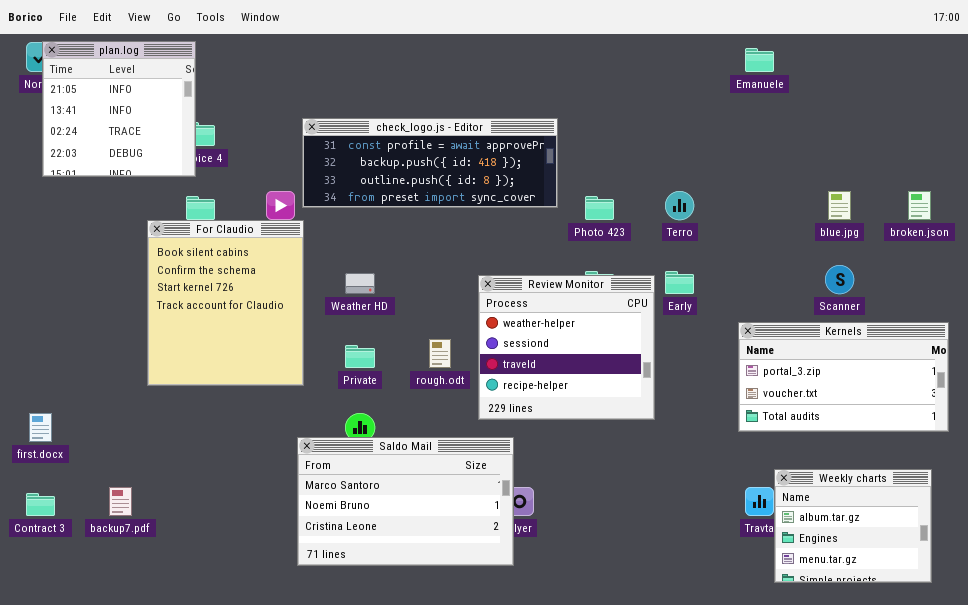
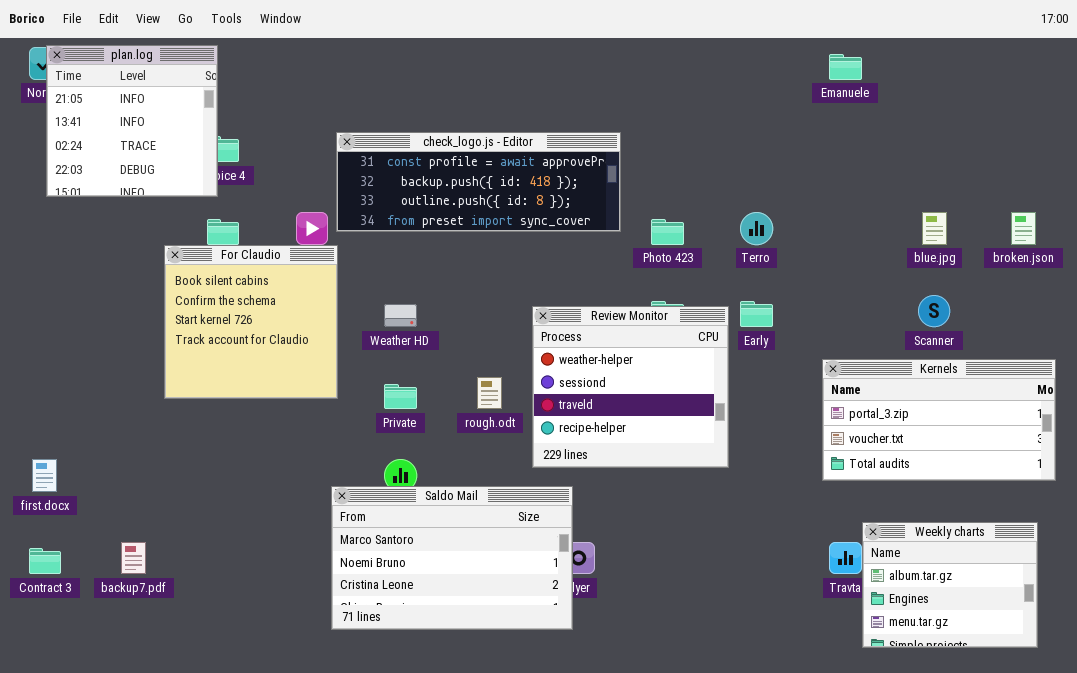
For Claudio: [147,220,304,386] -> [164,245,338,399], resized

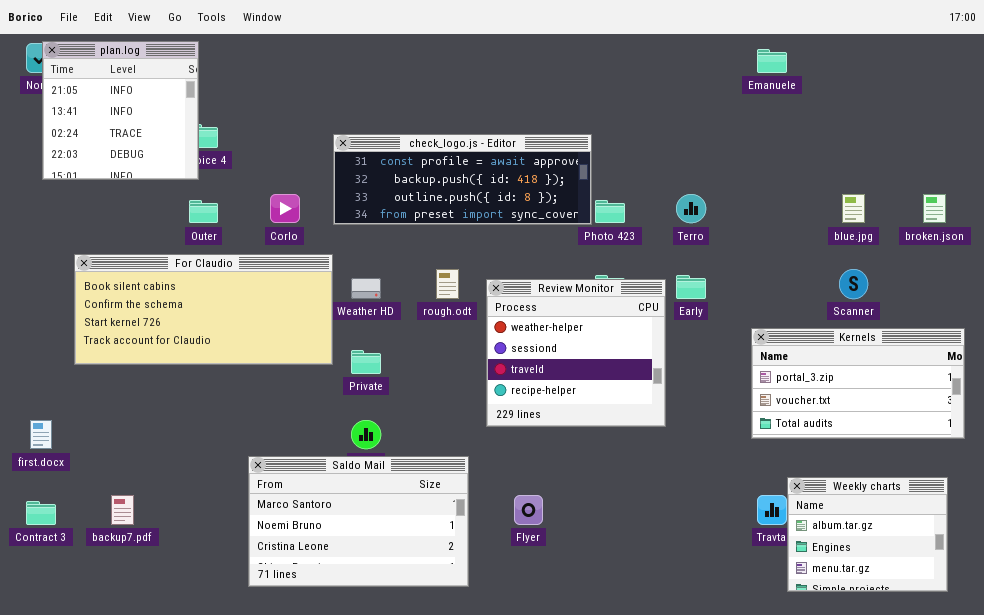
check_logo.js - Editor: [336,132,621,232] -> [333,134,592,225], moved
For Claudio: [164,245,338,399] -> [74,254,333,365], moved, resized
rough.odt: [477,377,502,409] -> [436,269,459,299], moved
Saldo Mail: [331,486,573,630] -> [248,456,469,587], moved

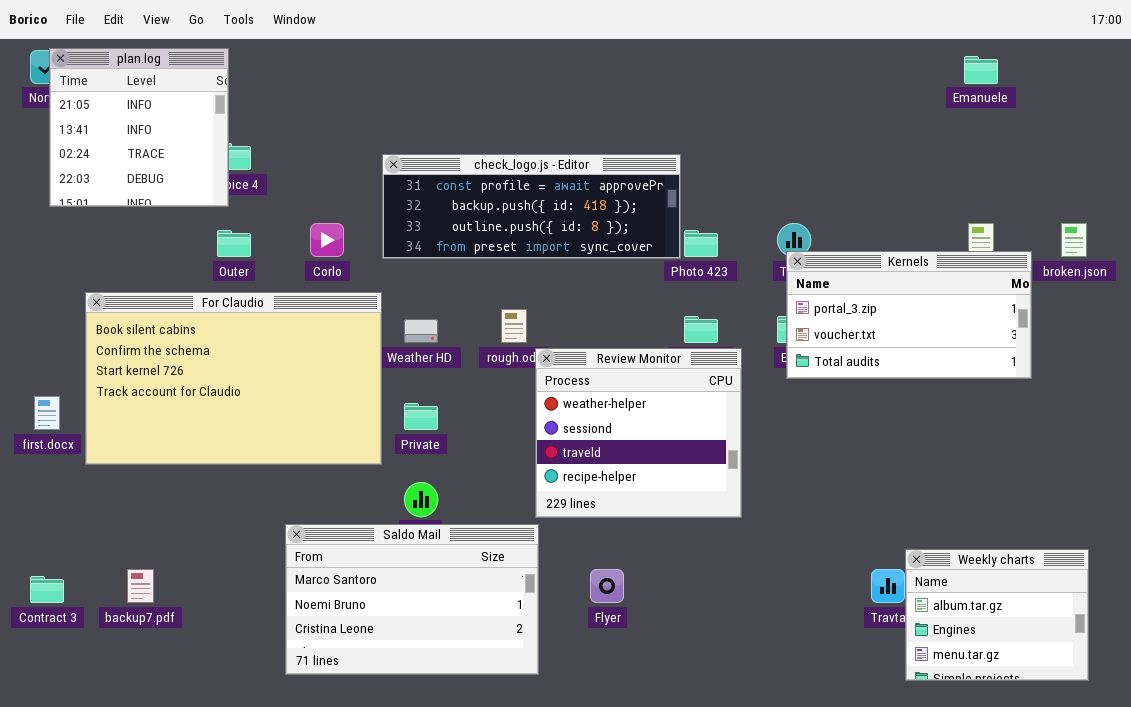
Emanuele: [757,49,787,73] -> [964,56,998,84], moved
For Claudio: [74,254,333,365] -> [85,292,382,465], resized
Review Monitor: [486,279,666,427] -> [535,348,742,518], moved
Kernels: [751,328,965,439] -> [786,251,1032,379], moved
first.docx: [30,420,52,449] -> [34,396,60,430], moved

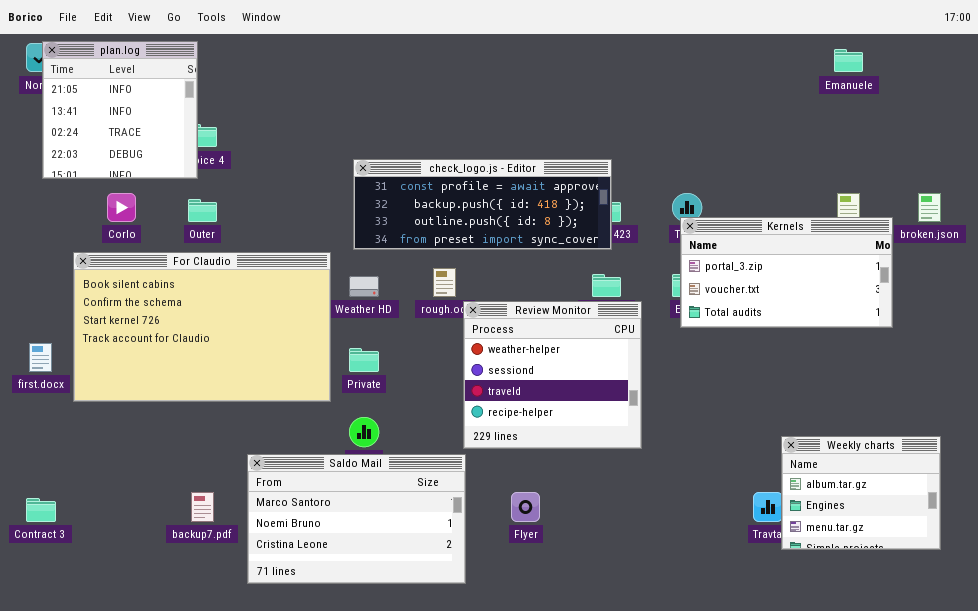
check_logo.js - Editor: [382,154,681,259] -> [353,159,612,250], moved
Corlo: [310,223,344,257] -> [107,193,136,222], moved
Weekly charts: [905,549,1089,681] -> [781,436,941,550], moved
backup7.pdf: [127,569,154,603] -> [191,492,214,522], moved

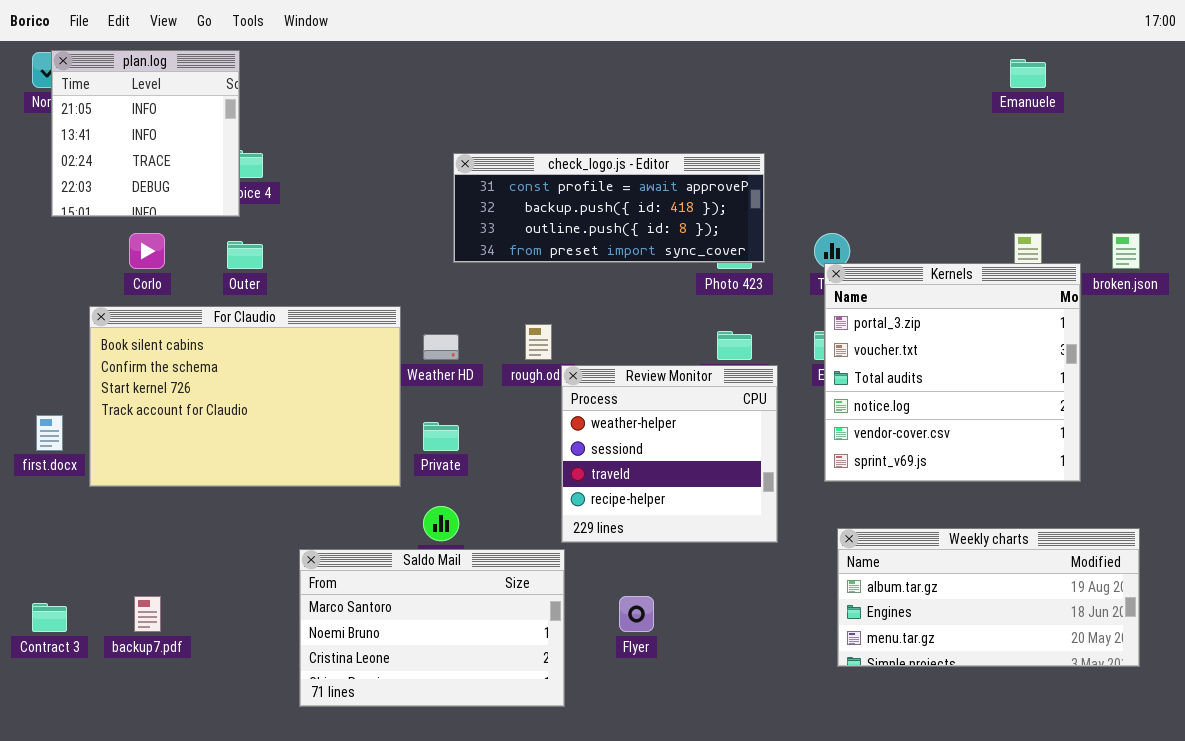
check_logo.js - Editor: [353,159,612,250] -> [453,153,765,263], moved
Kernels: [680,217,893,328] -> [824,263,1081,482], resized
Weekly charts: [781,436,941,550] -> [837,528,1140,667], resized
backup7.pdf: [191,492,214,522] -> [134,596,161,632], moved

